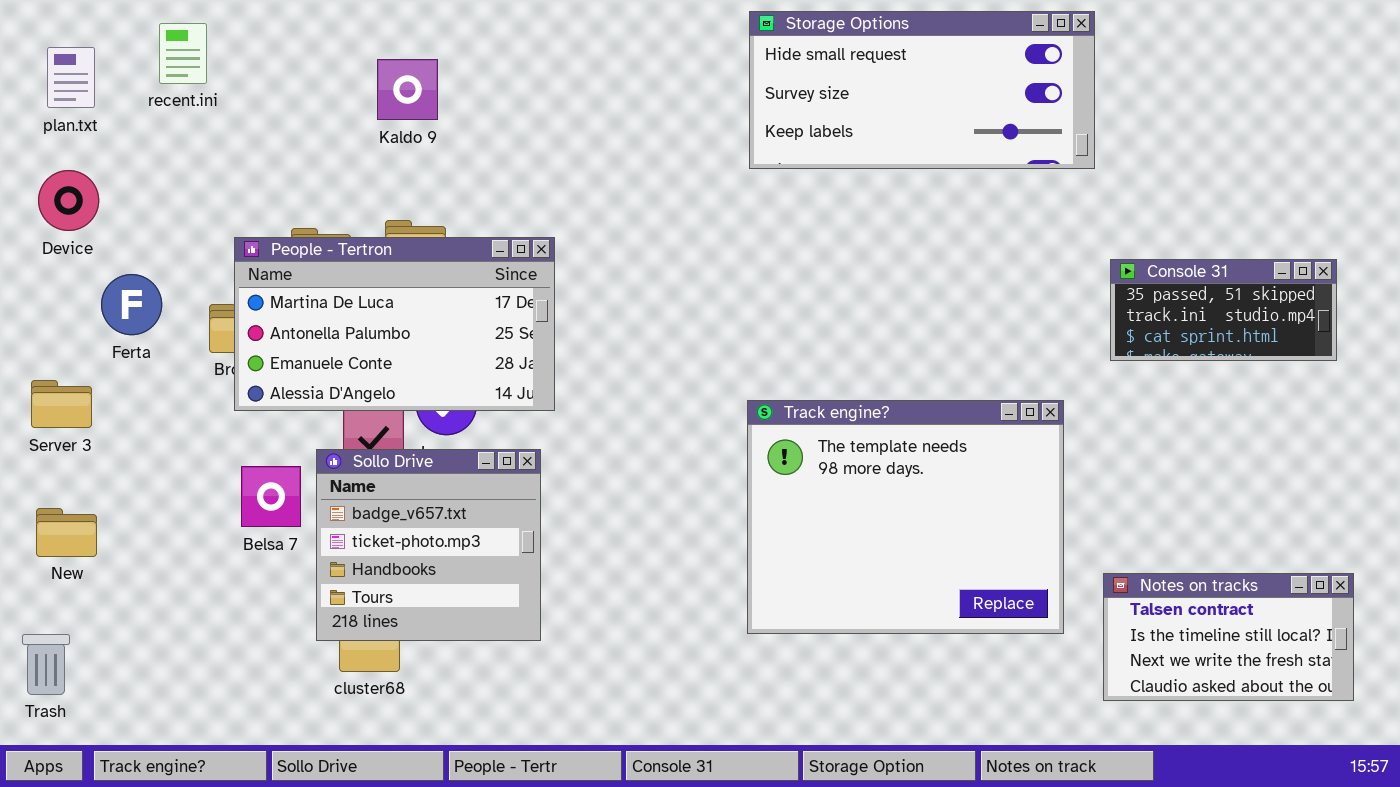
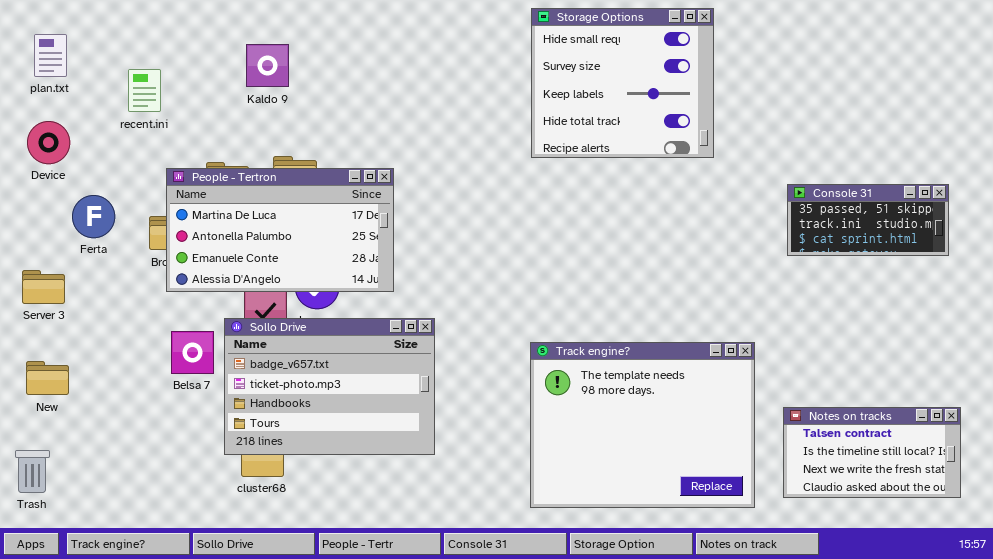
Storage Options: [749,11,1095,169] -> [531,8,714,158], resized
recent.ini: [159,23,207,84] -> [128,69,161,112], moved
Kaldo 9: [377,59,438,120] -> [246,44,289,87], moved
Track engine?: [747,400,1064,634] -> [530,342,755,508], moved
Sollo Drive: [316,449,541,641] -> [224,318,435,455], resized

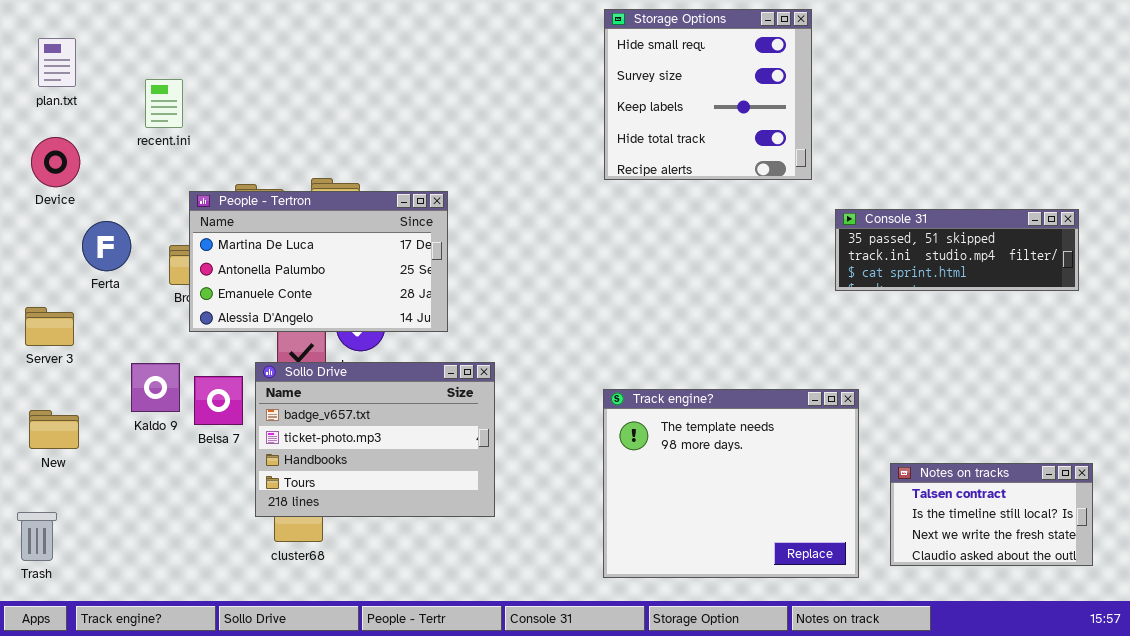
Kaldo 9: [246,44,289,87] -> [131,363,180,412], moved
Console 31: [787,184,949,256] -> [835,209,1079,291], resized

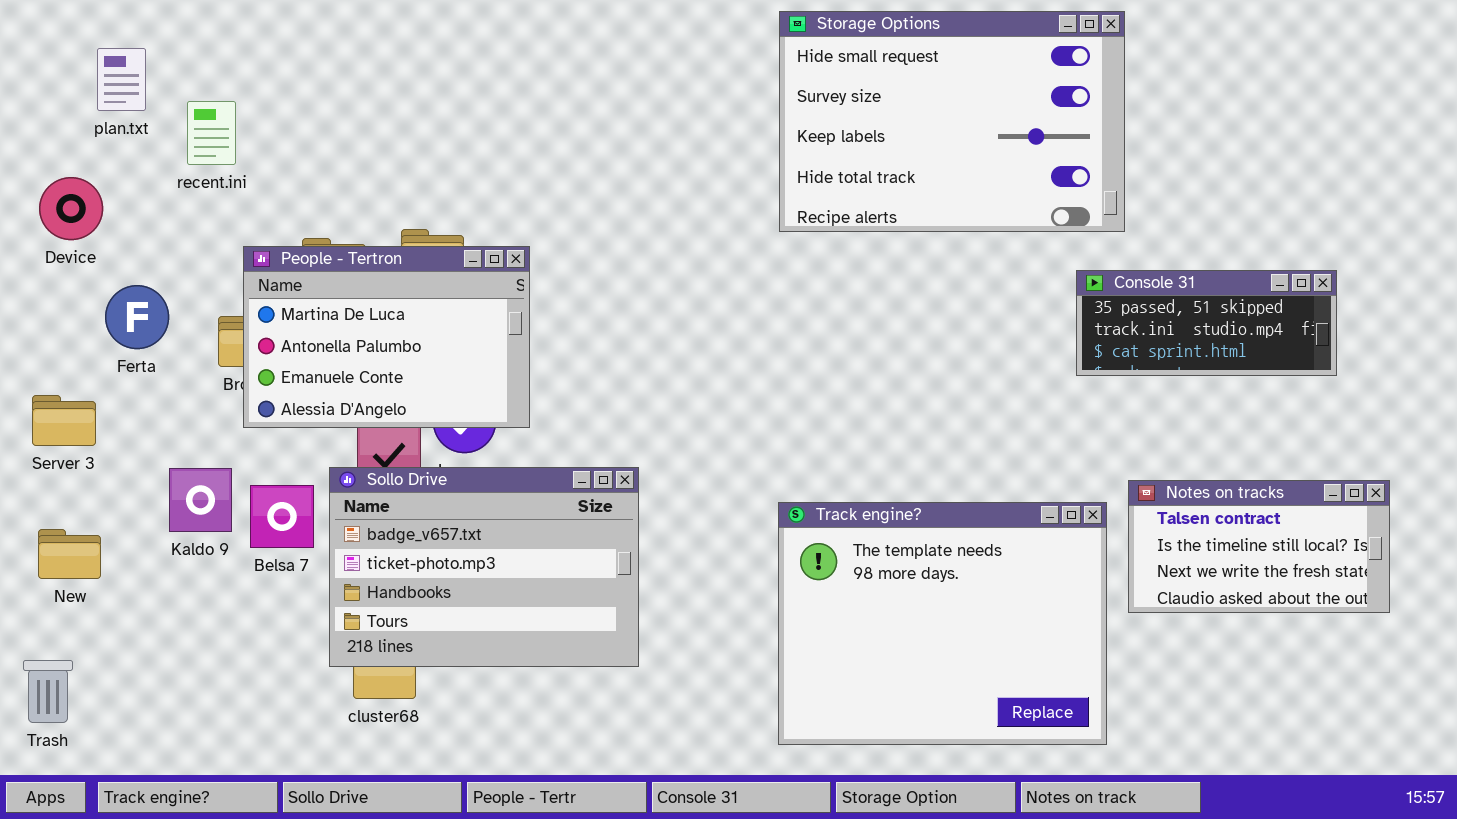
Storage Options: [604,9,812,180] -> [779,11,1125,232], resized
plan.txt: [38,38,76,87] -> [97,48,146,111], moved
People - Tertron: [189,191,448,332] -> [243,246,530,428], resized
Console 31: [835,209,1079,291] -> [1076,270,1337,376], resized
Notes on tracks: [890,463,1093,566] -> [1128,480,1390,613], moved

